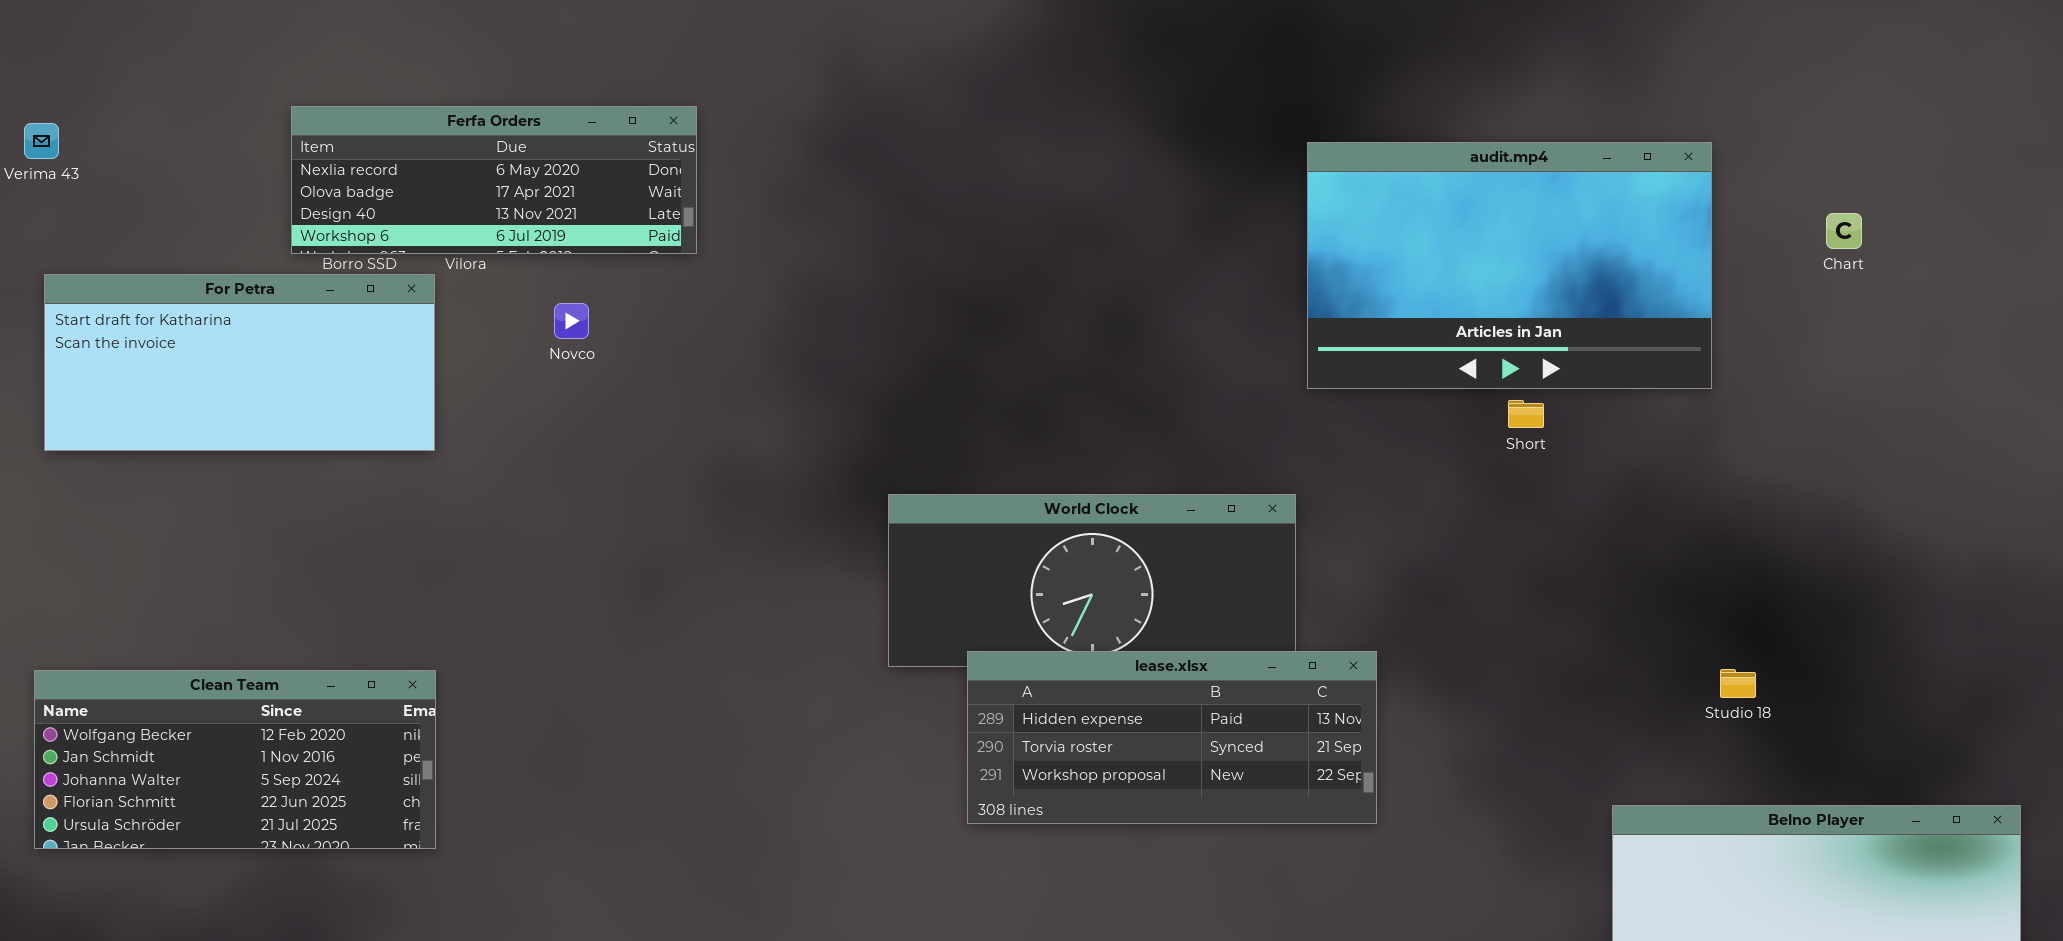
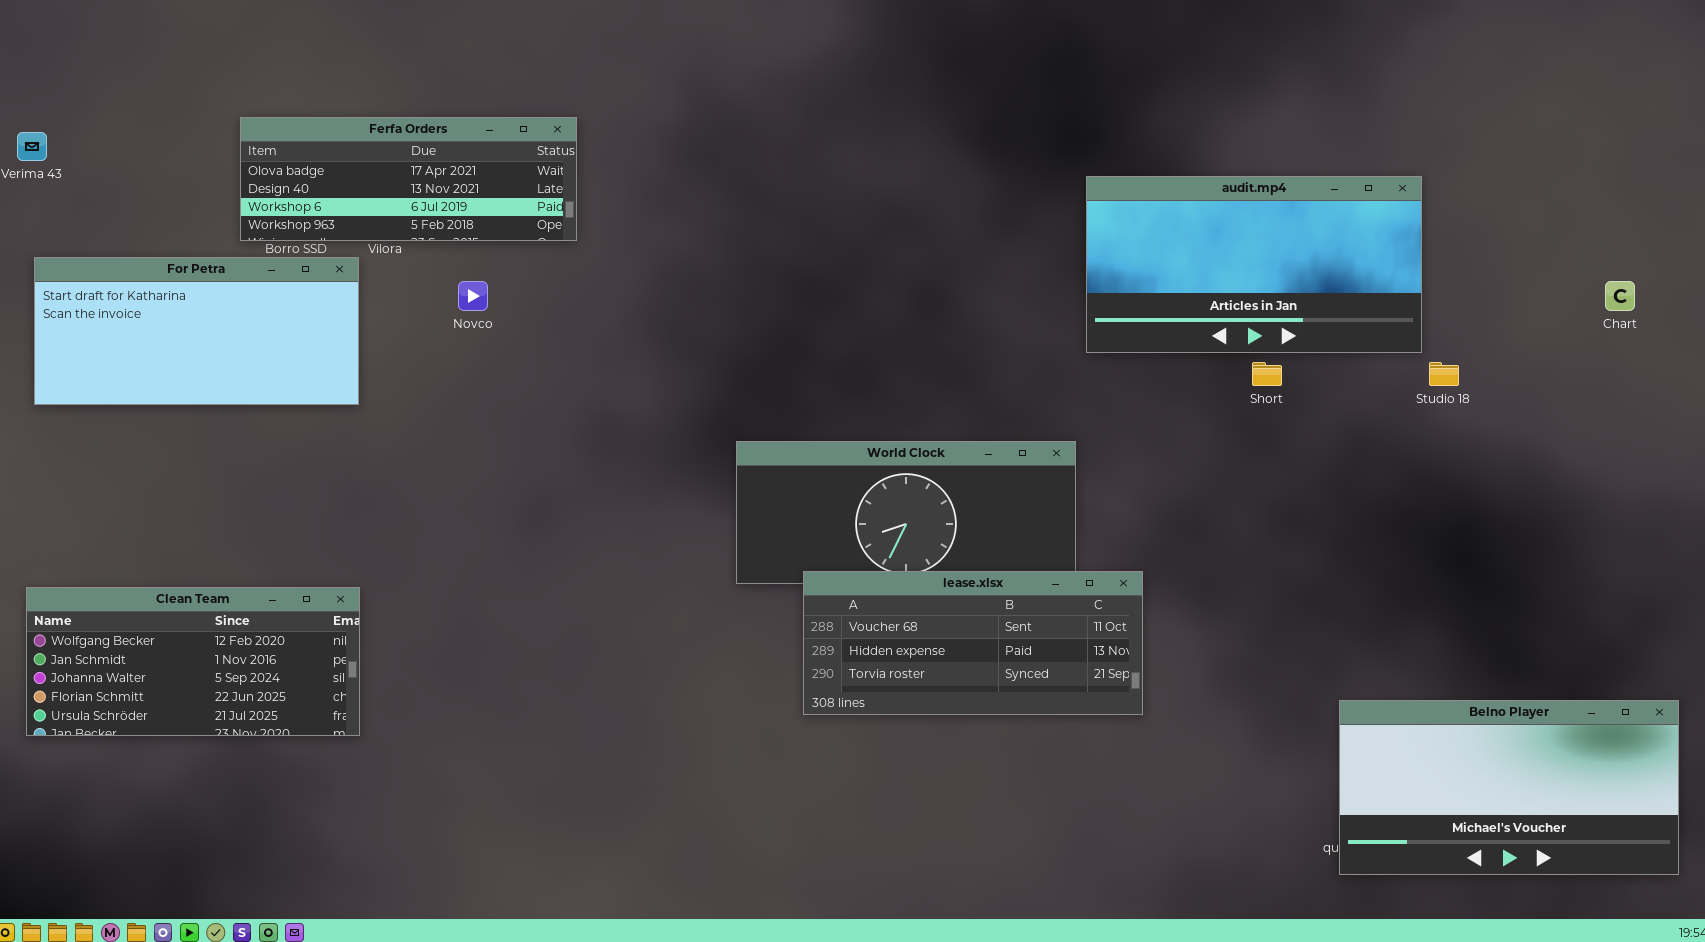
Ferfa Orders: [291,106,697,254] -> [240,117,577,241], scrolled down 1 row
audit.mp4: [1307,142,1712,389] -> [1086,176,1422,353], resized
Chart: [1826,213,1862,249] -> [1605,281,1635,311], moved
lease.xlsx: [967,651,1377,824] -> [803,571,1143,715], scrolled up 1 row
Studio 18: [1720,669,1756,698] -> [1429,362,1459,386], moved

